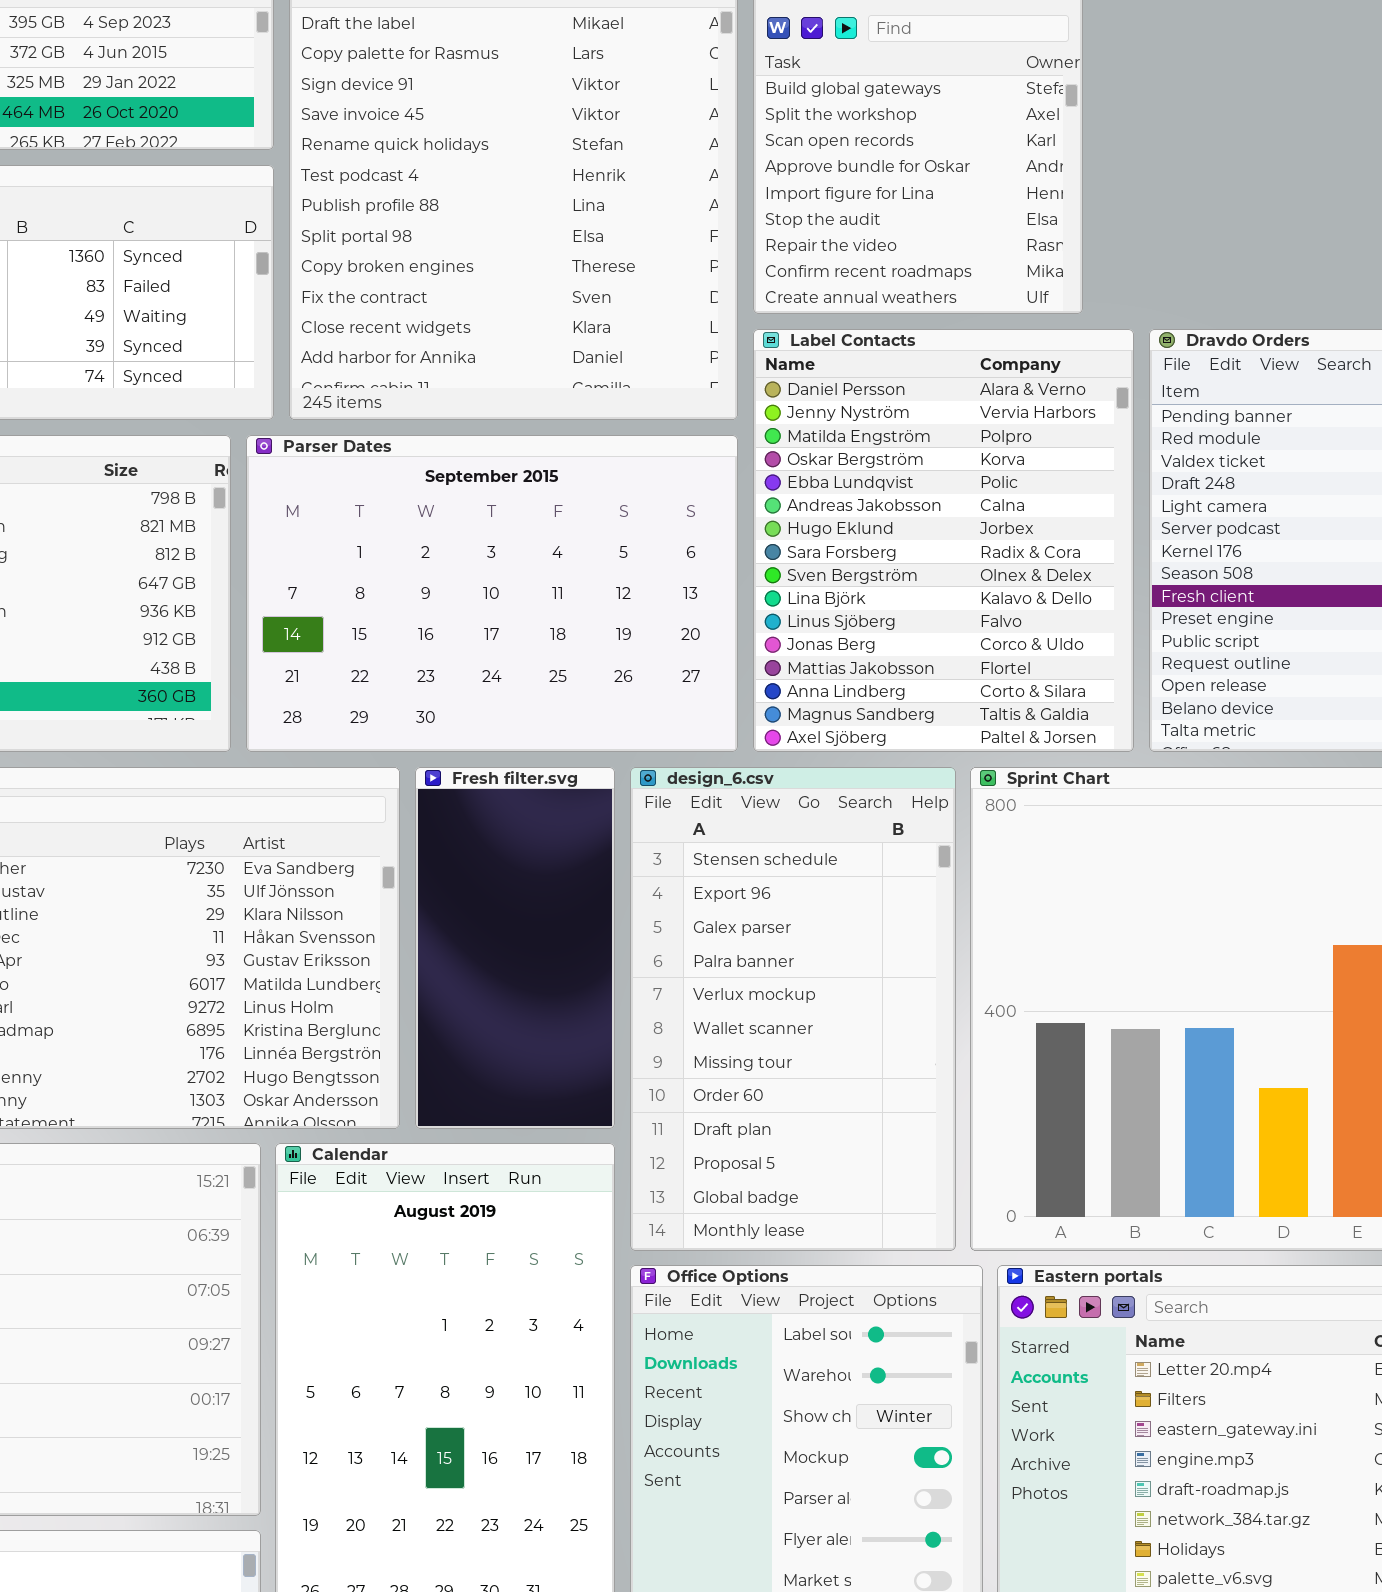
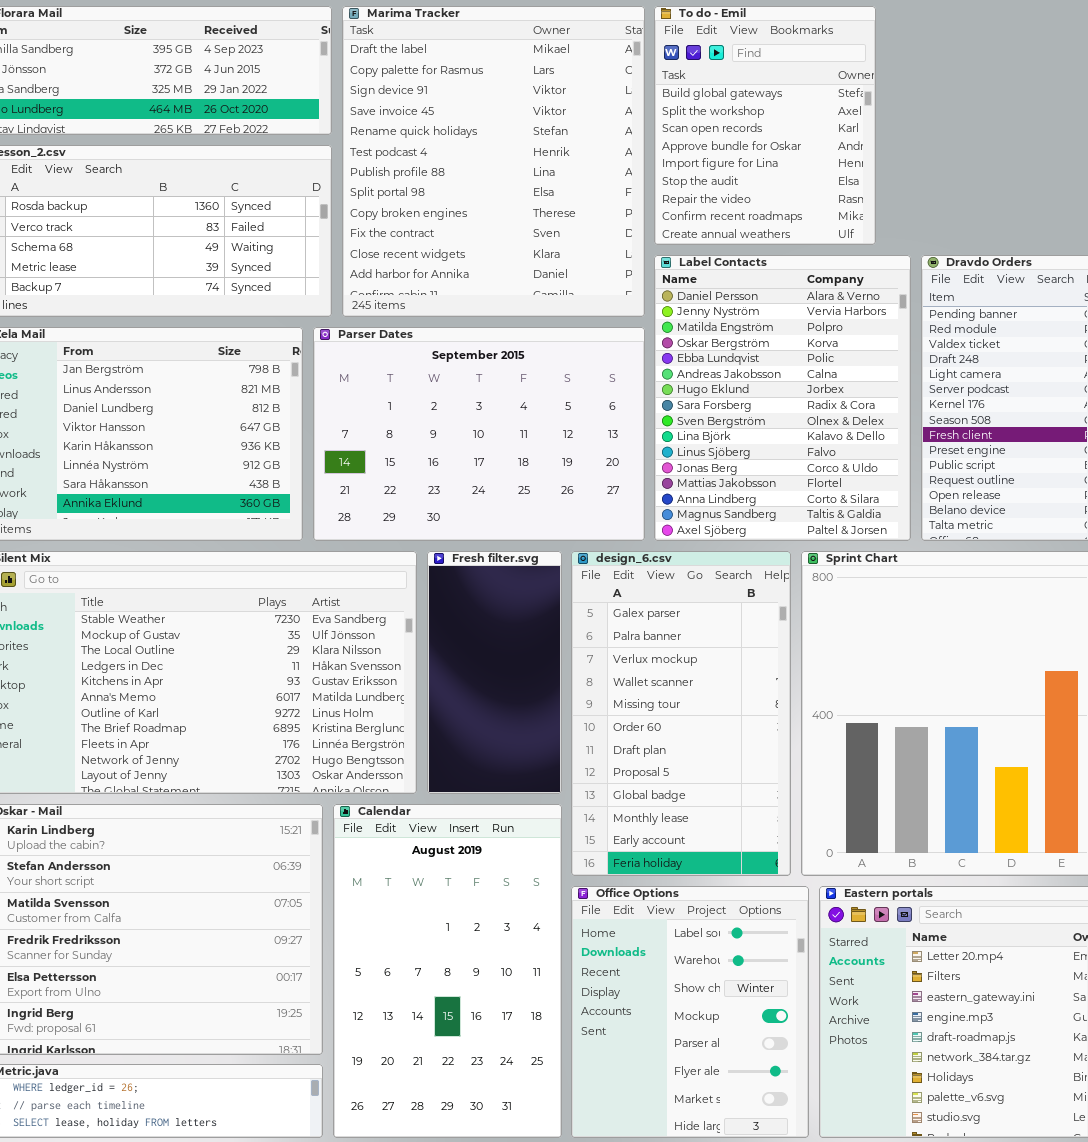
design_6.csv: [630,767,956,1251] -> [571,551,791,876], scrolled down 2 rows

